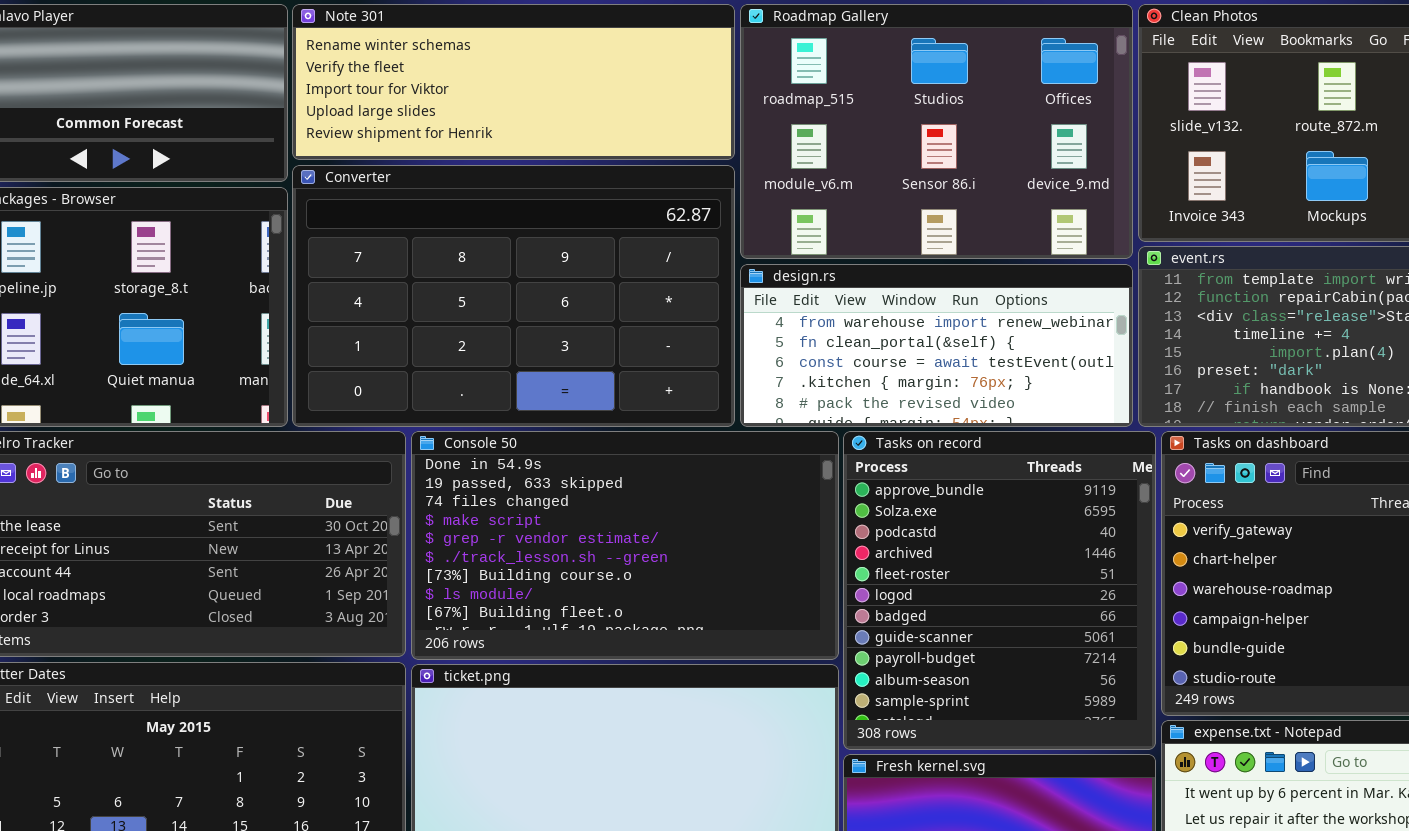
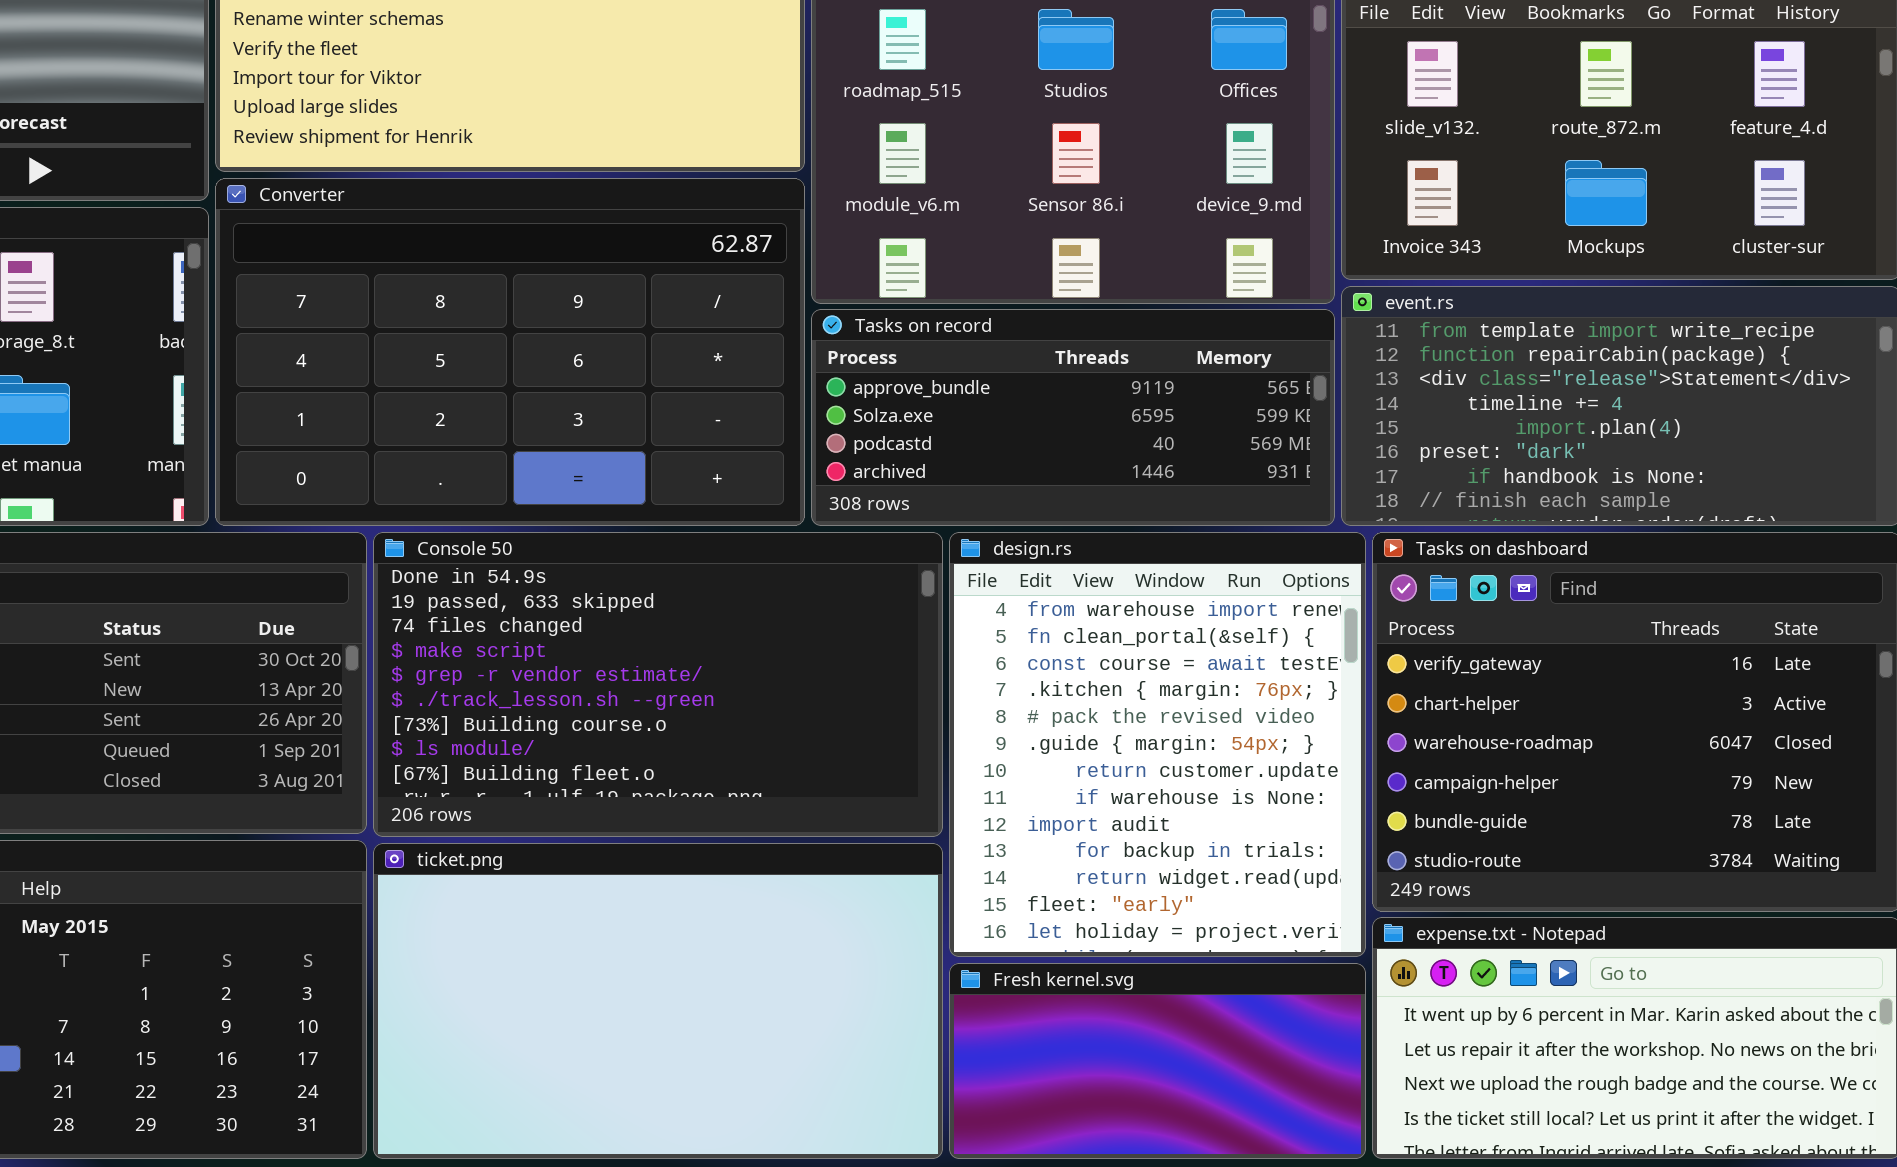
design.rs: [740,264,1133,427] -> [949,532,1366,957], moved, resized
Tasks on record: [843,431,1156,750] -> [811,309,1335,526], moved, resized

